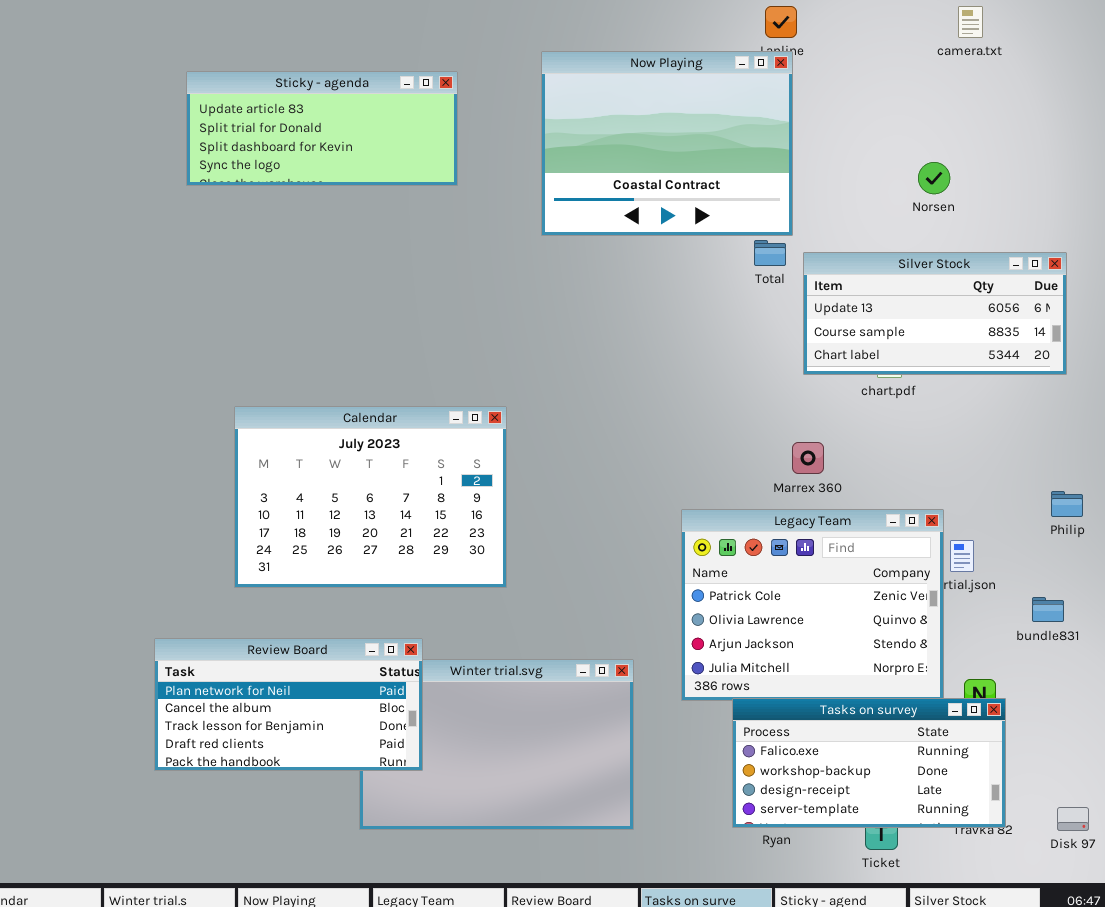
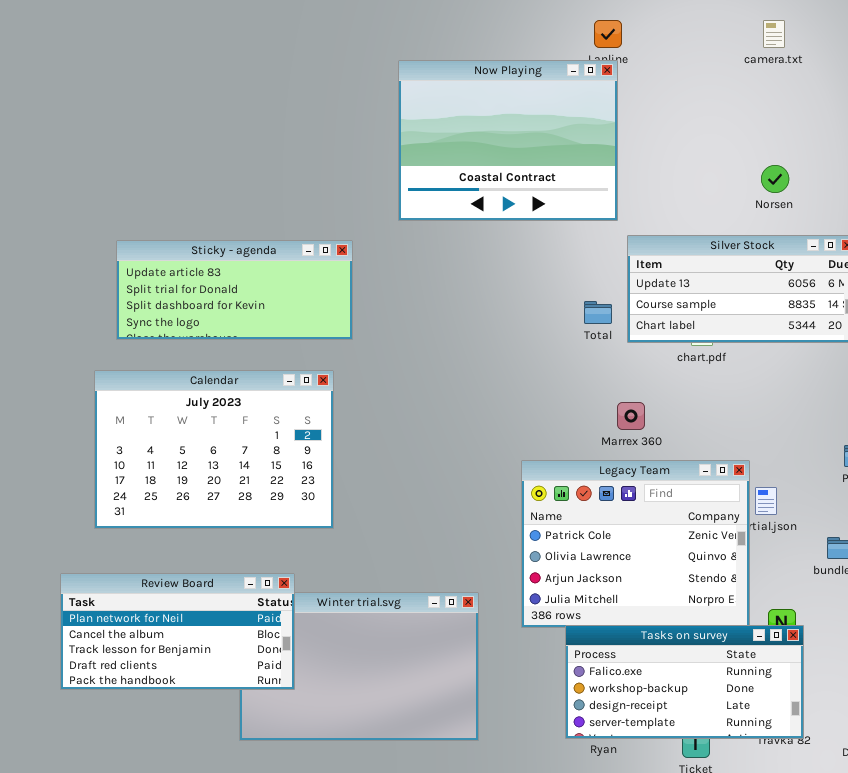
Sticky - agenda: [186,71,458,186] -> [116,240,353,340], moved
Norsen: [918,162,950,194] -> [761,165,789,193], moved
Total: [754,240,786,266] -> [584,301,612,324], moved
Calendar: [234,406,507,588] -> [94,370,334,529], moved

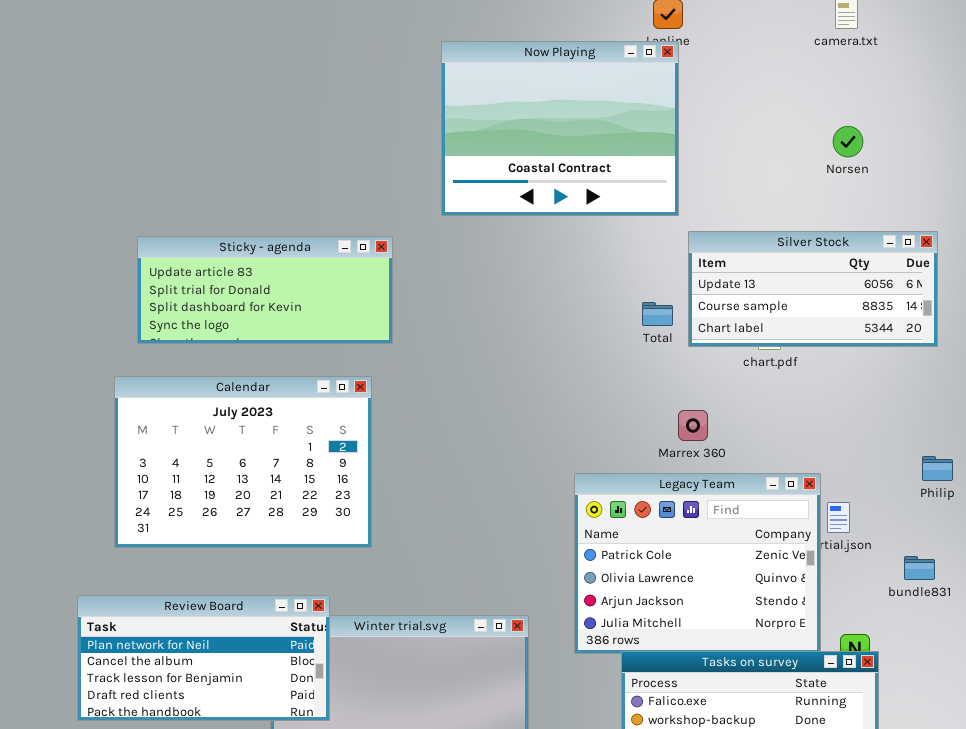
Norsen: [761,165,789,193] -> [833,126,863,157], moved

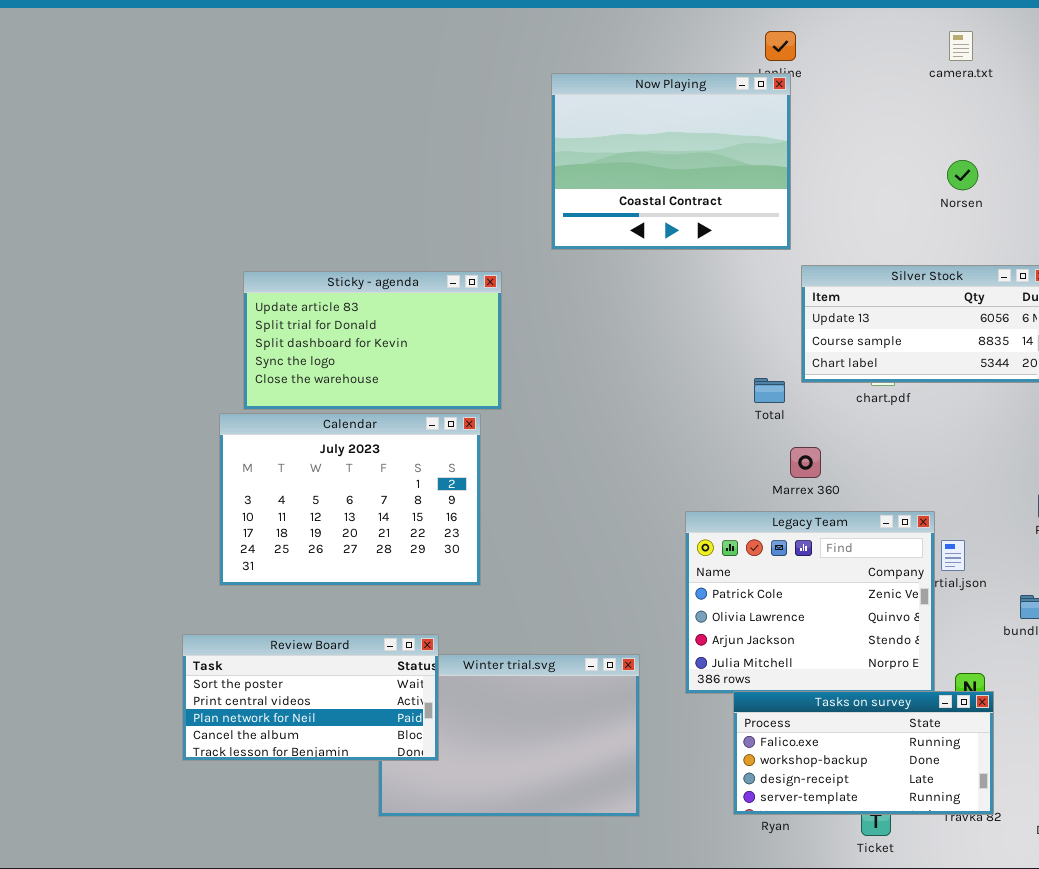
Sticky - agenda: [137,236,393,344] -> [243,271,502,410], resized
Total: [642,302,673,326] -> [754,378,785,403], moved
Review Board: [77,595,330,721] -> [182,634,439,761], scrolled up 2 rows

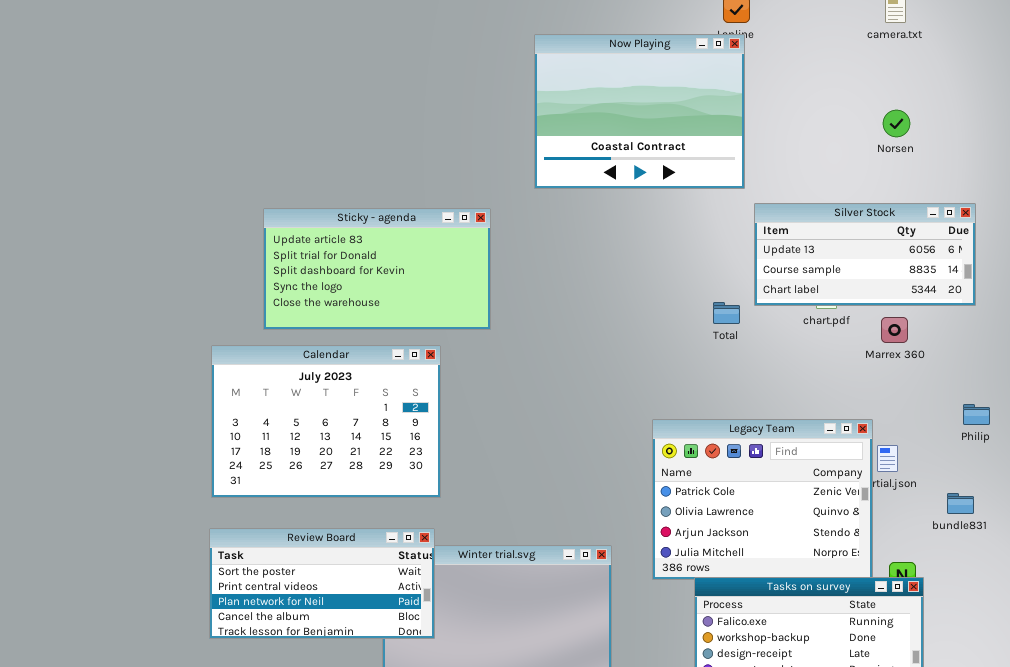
Calendar: [219,413,481,586] -> [211,345,441,498], moved
Marrex 360: [790,447,821,478] -> [881,317,908,343], moved

